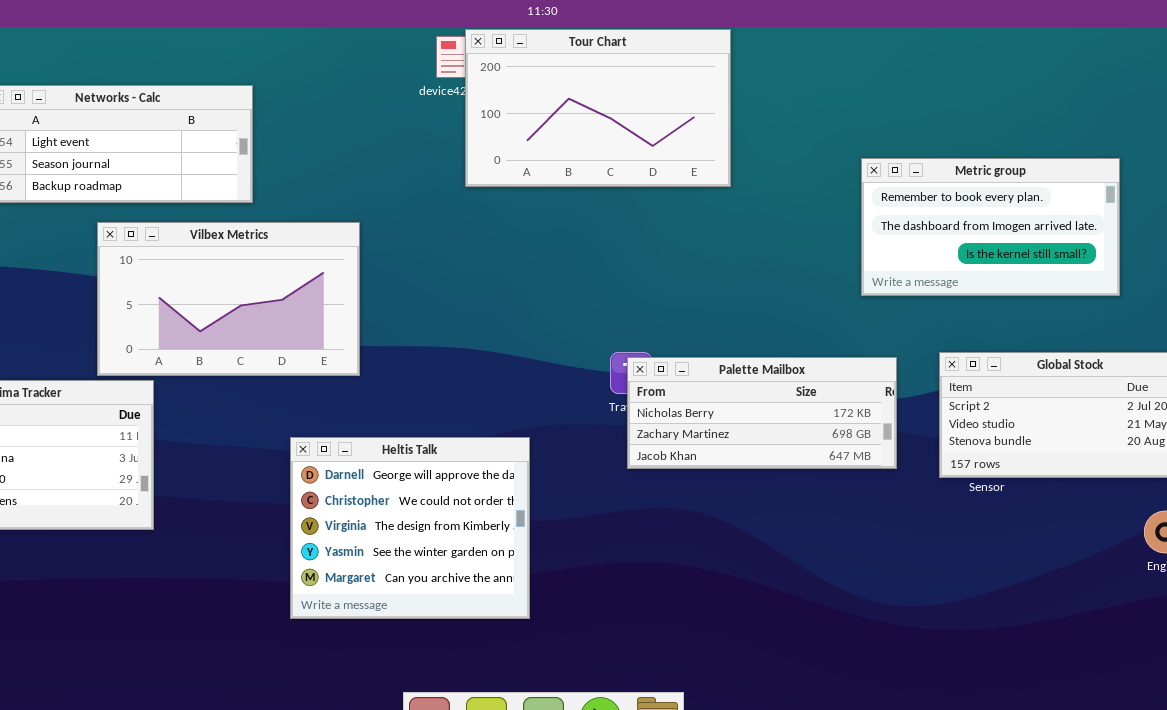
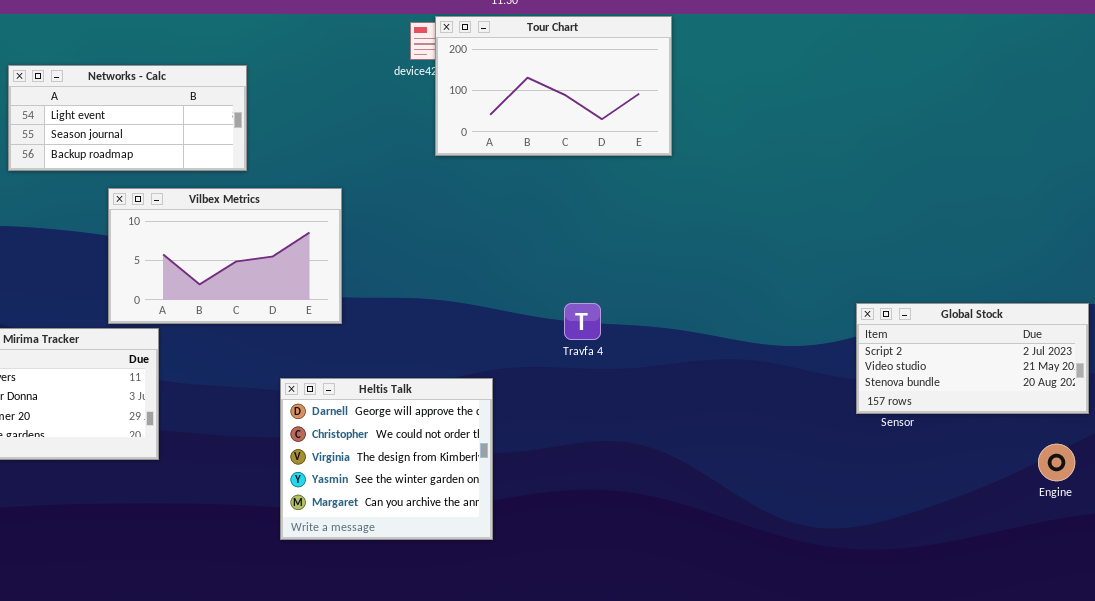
Metric group: [861,158,1120,296] -> none, closed
Palette Mailbox: [627,357,897,469] -> none, closed

